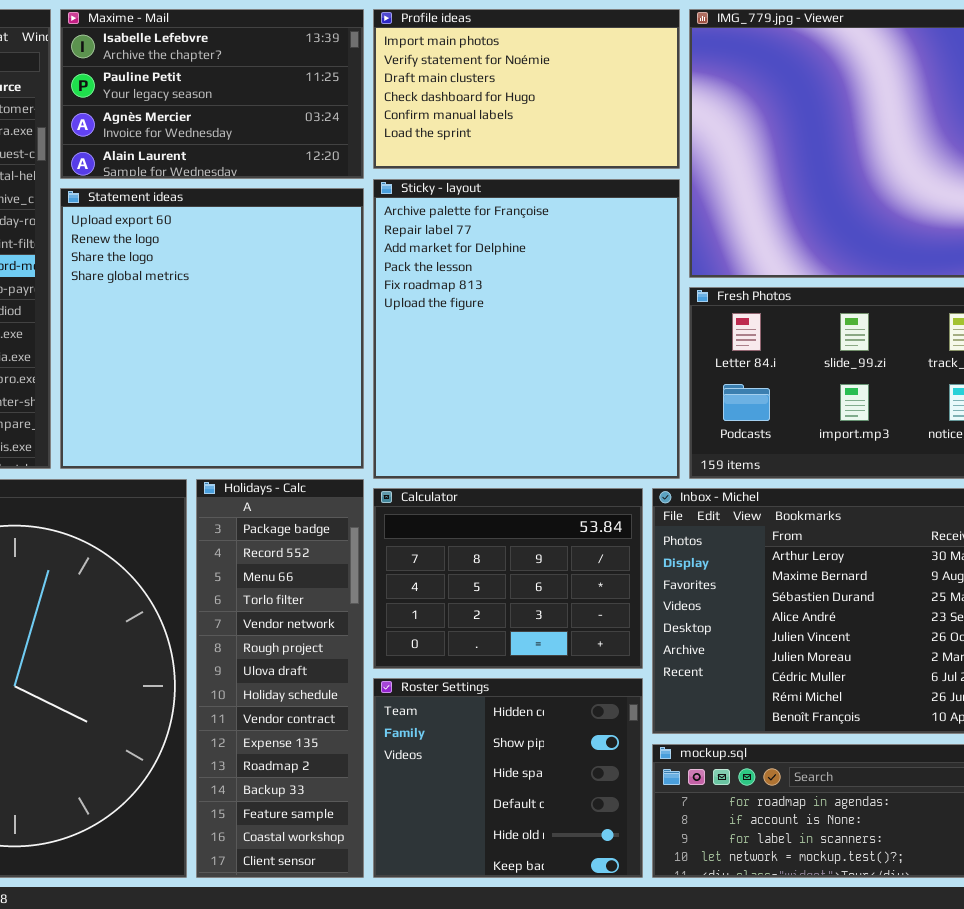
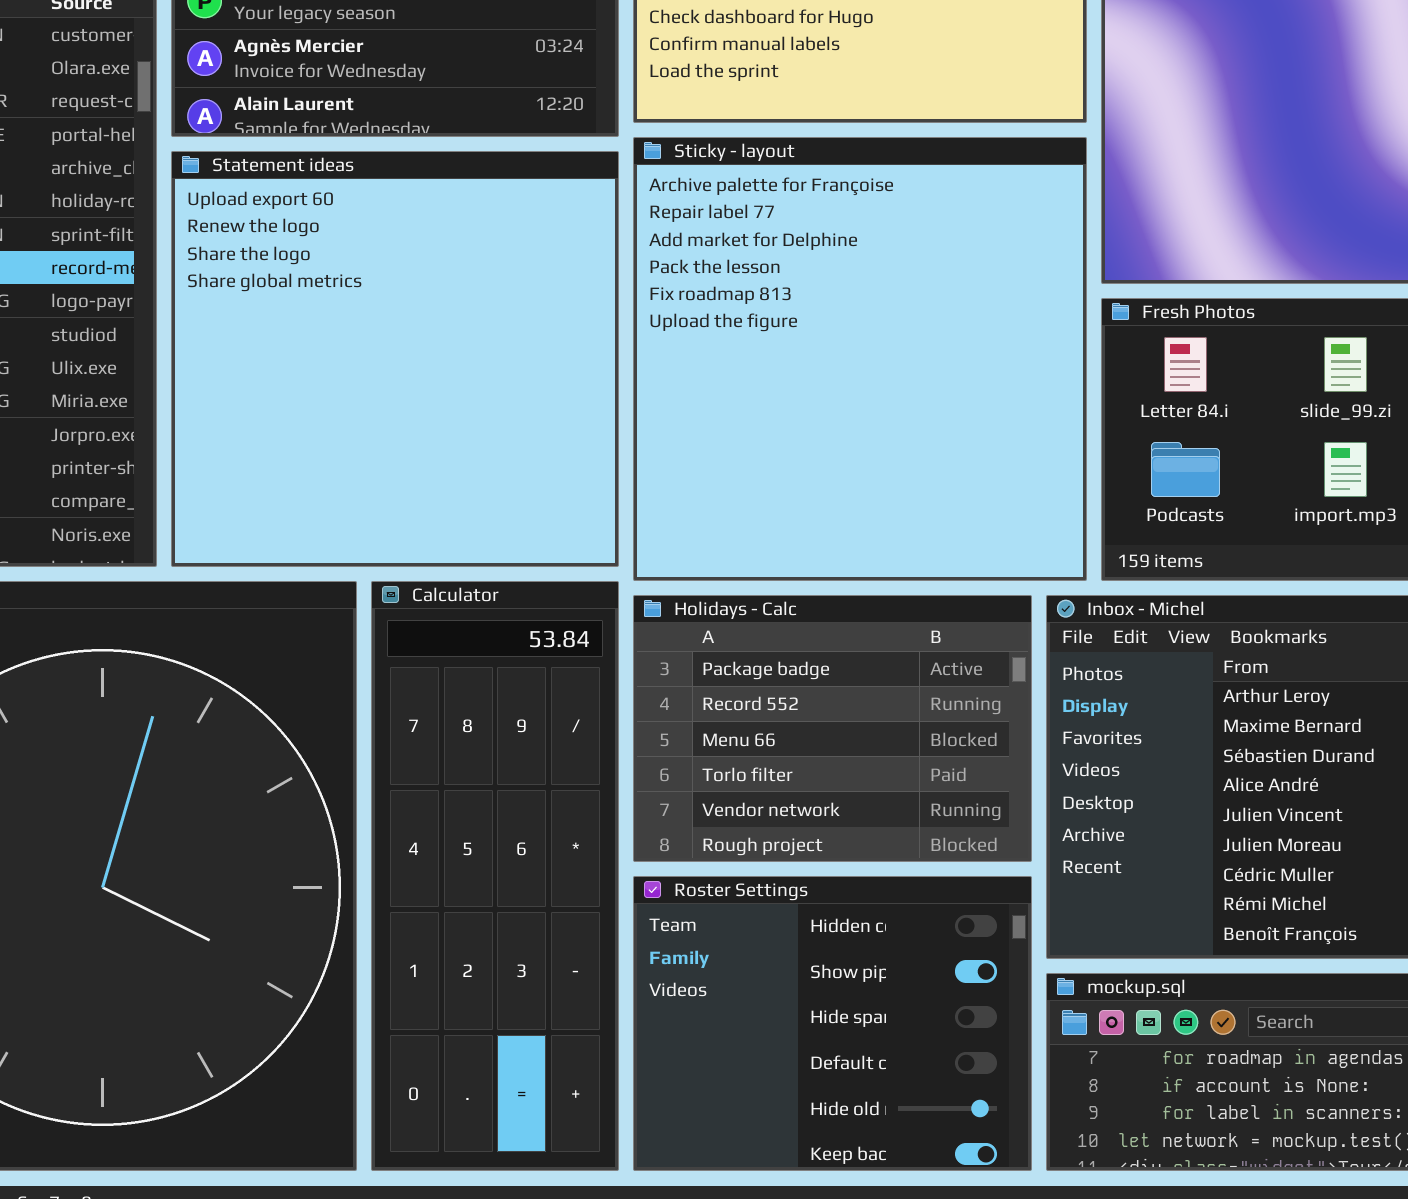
Holidays - Calc: [196,479,364,878] -> [633,595,1032,862], moved, resized
Calculator: [373,488,643,669] -> [371,581,619,1171], moved, resized

